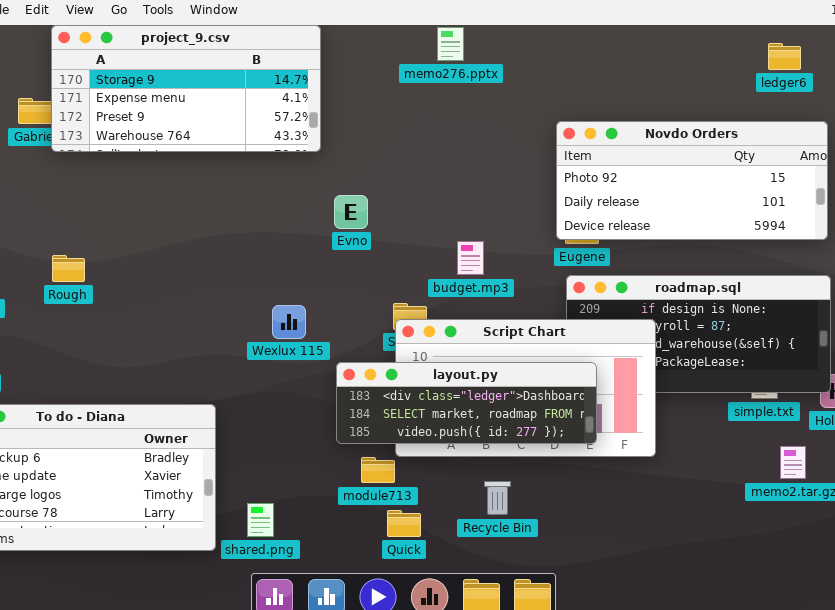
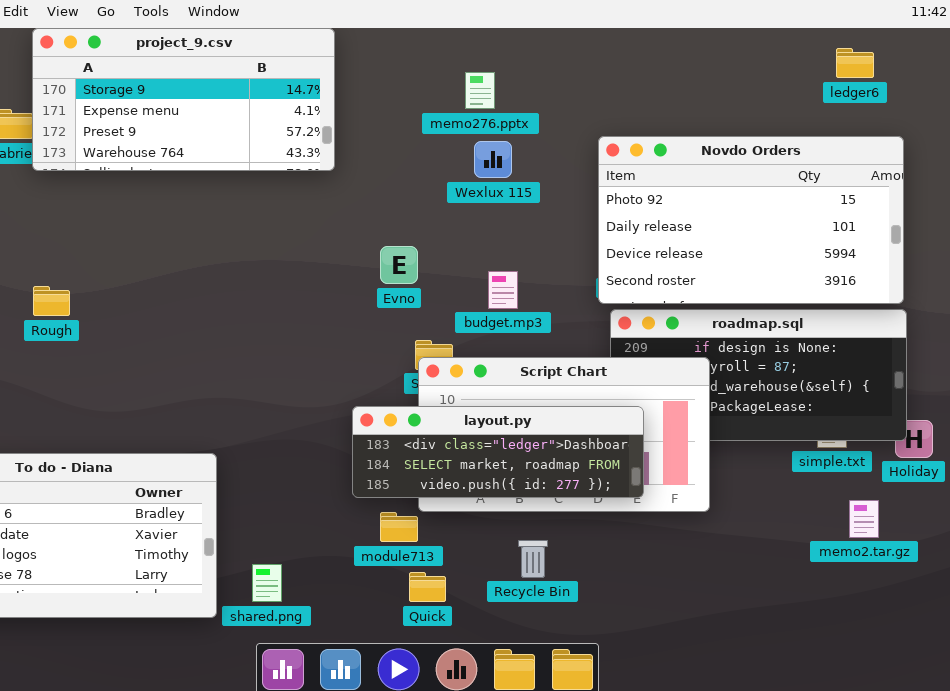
memo276.pptx: [437,27,464,61] -> [465,72,495,109], moved
Novdo Orders: [556,121,828,240] -> [598,136,904,304], resized
Evno: [334,195,368,229] -> [380,246,418,284], moved
Wexlux 115: [272,305,306,339] -> [474,141,512,178], moved

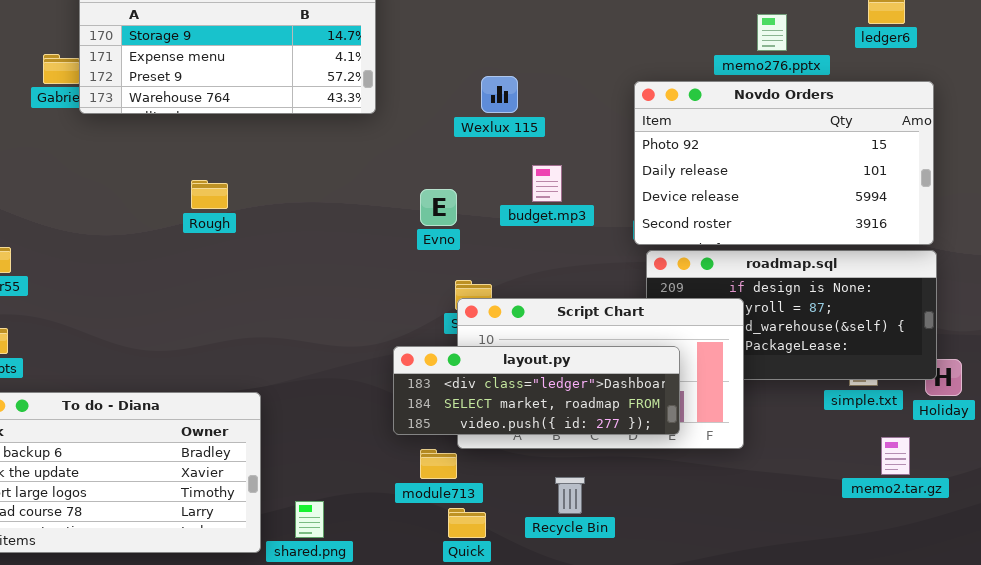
memo276.pptx: [465,72,495,109] -> [757,14,787,51], moved
Wexlux 115: [474,141,512,178] -> [481,76,518,113], moved
budget.mp3: [488,271,518,309] -> [532,165,562,202], moved
Rough: [33,286,70,316] -> [191,180,228,209], moved

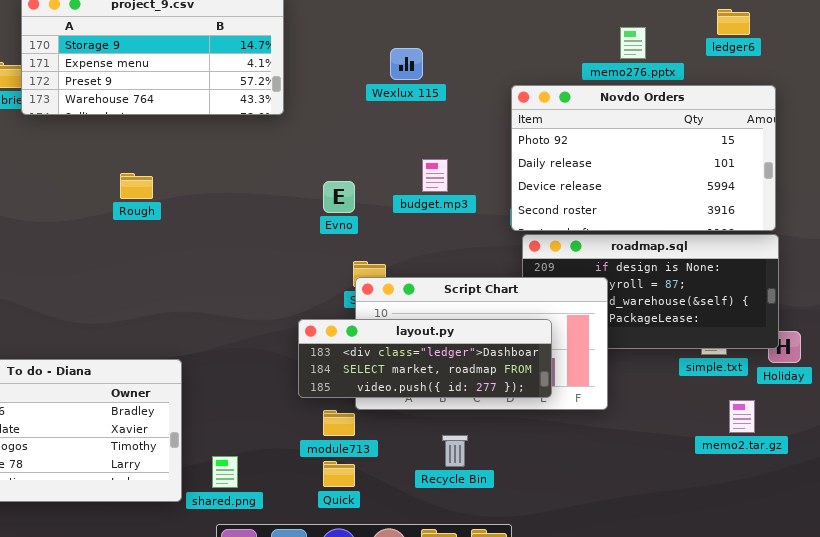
Wexlux 115: [481,76,518,113] -> [390,48,423,80], moved
Quick: [448,508,486,538] -> [323,461,355,487], moved

